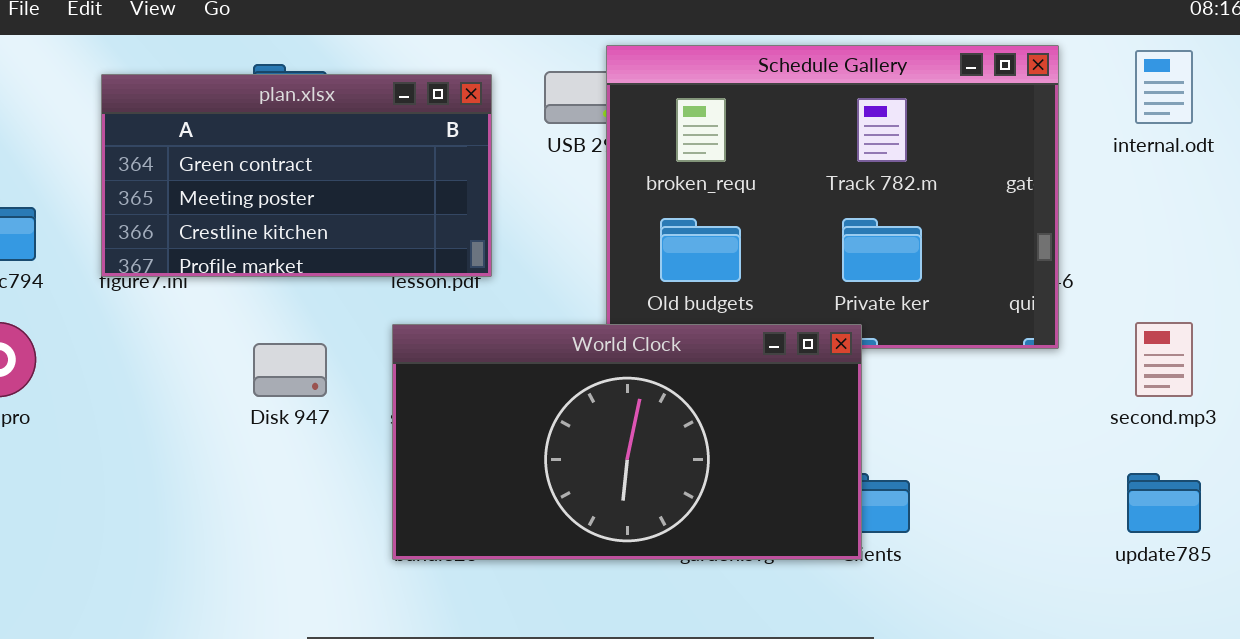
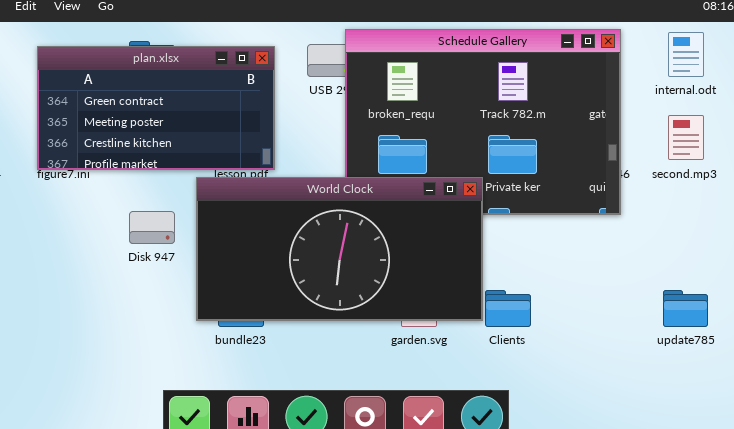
second.mp3: [1135,322,1193,397] -> [668,115,704,160], moved
World Clock: [392,324,862,560] -> [196,177,483,321], moved

